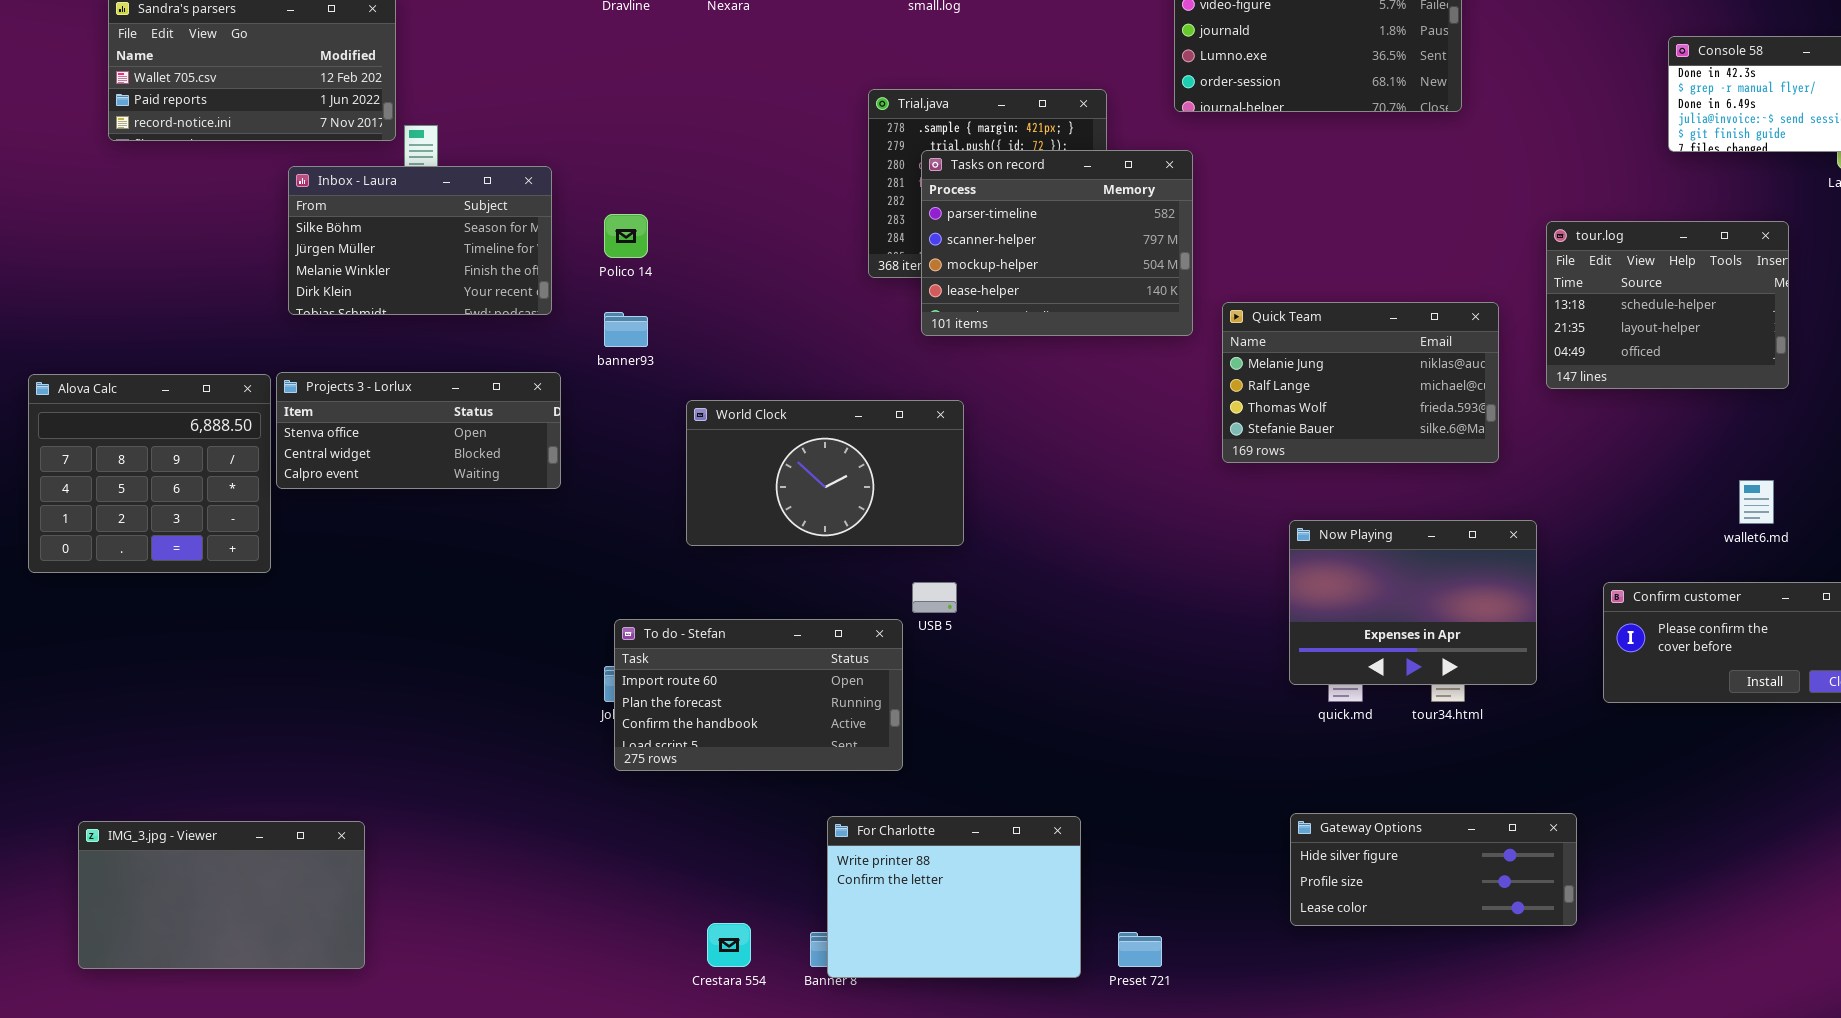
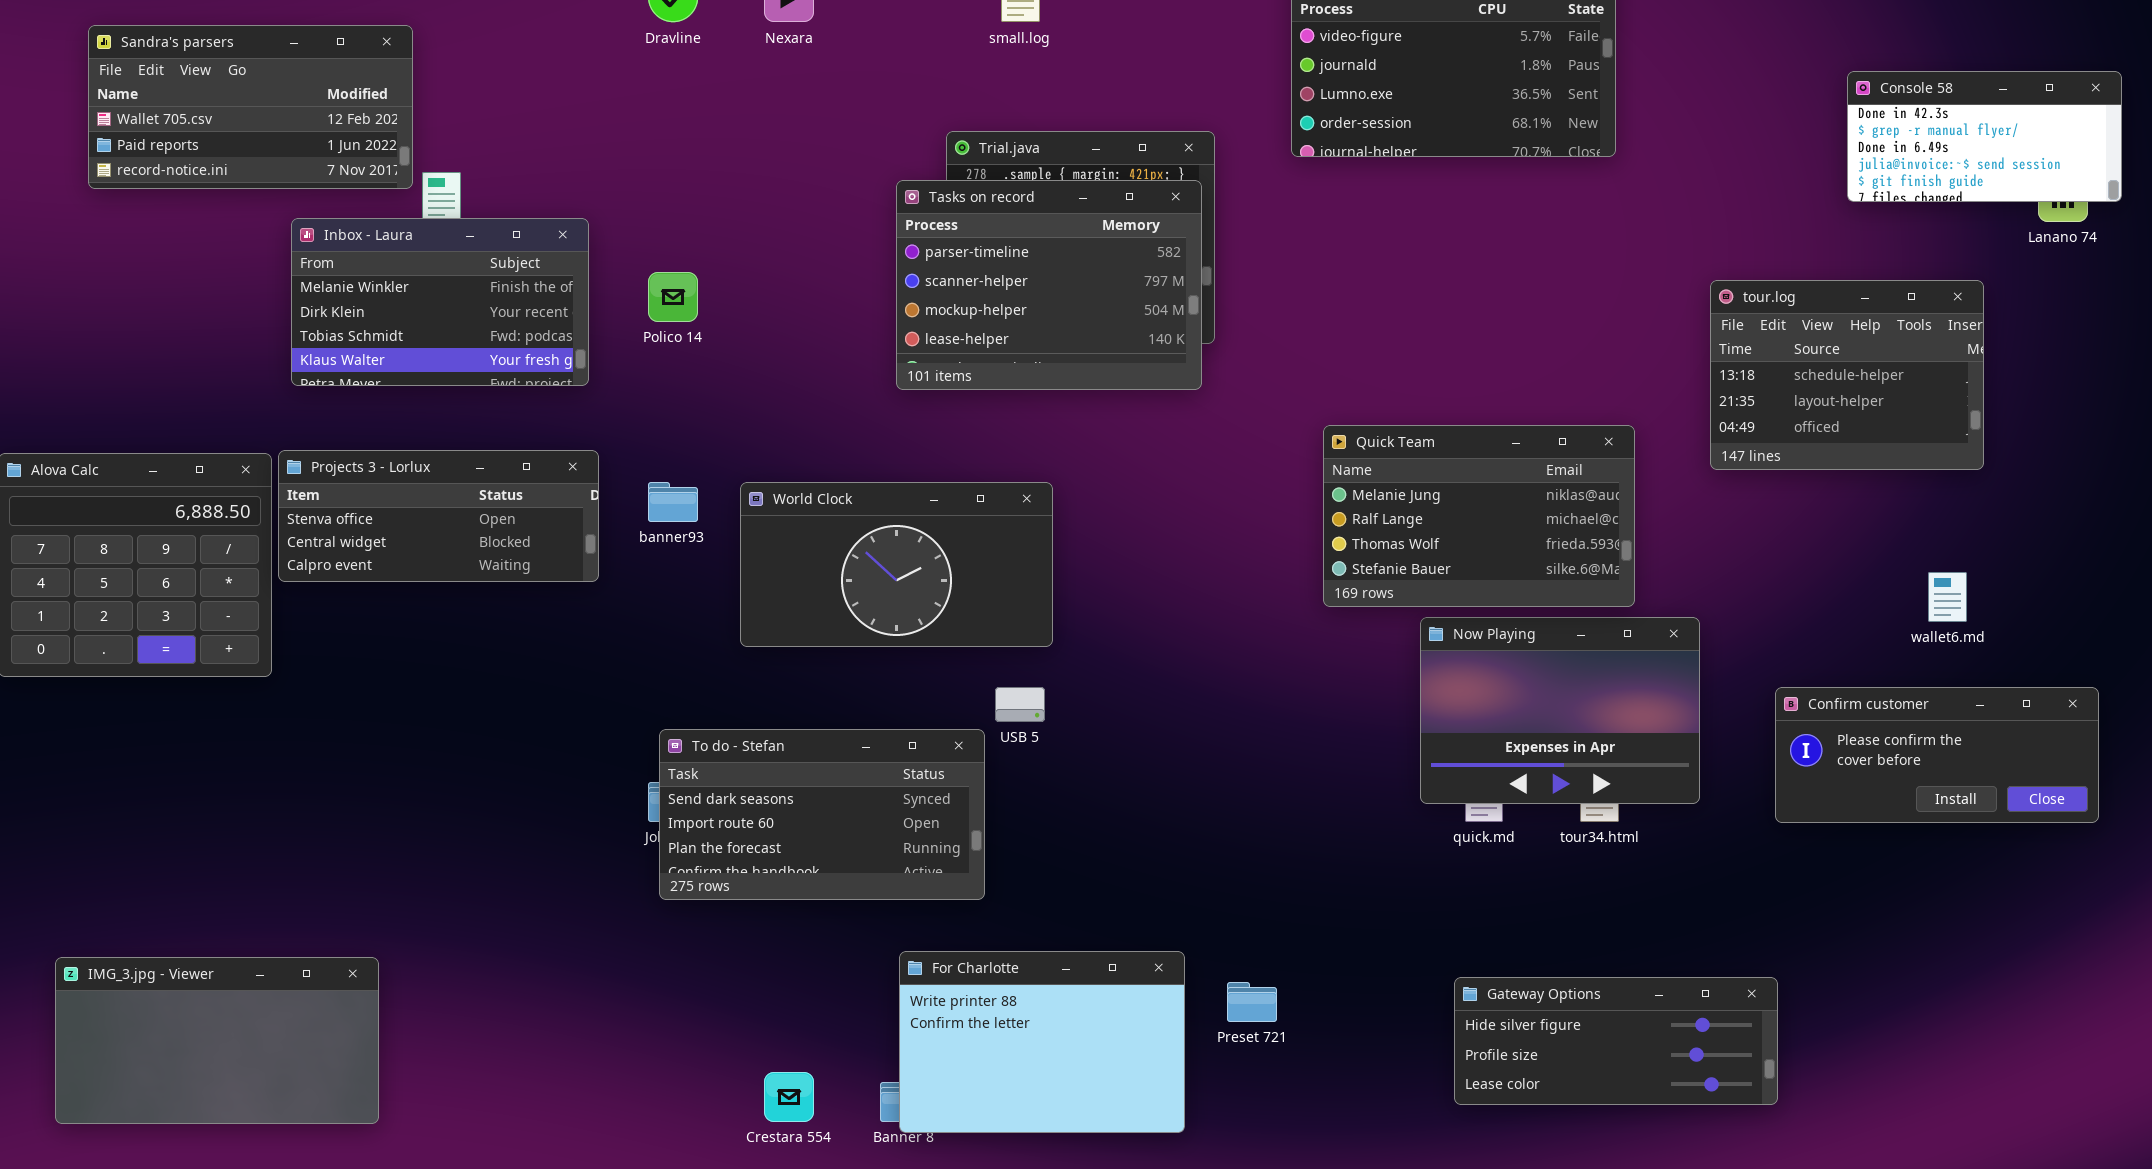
Tasks on record: [921,150,1193,336] -> [896,180,1202,390], moved
Inbox - Laura: [288,166,552,315] -> [291,218,589,386], scrolled down 2 rows
Quick Team: [1222,302,1499,463] -> [1323,425,1635,607], moved
banner93: [604,312,648,347] -> [648,482,698,522], moved
To do - Stefan: [614,619,903,771] -> [659,729,985,900], scrolled up 1 row
Gateway Options: [1290,813,1577,926] -> [1454,977,1778,1105], moved
Preset 721: [1118,932,1162,967] -> [1227,982,1277,1022], moved

